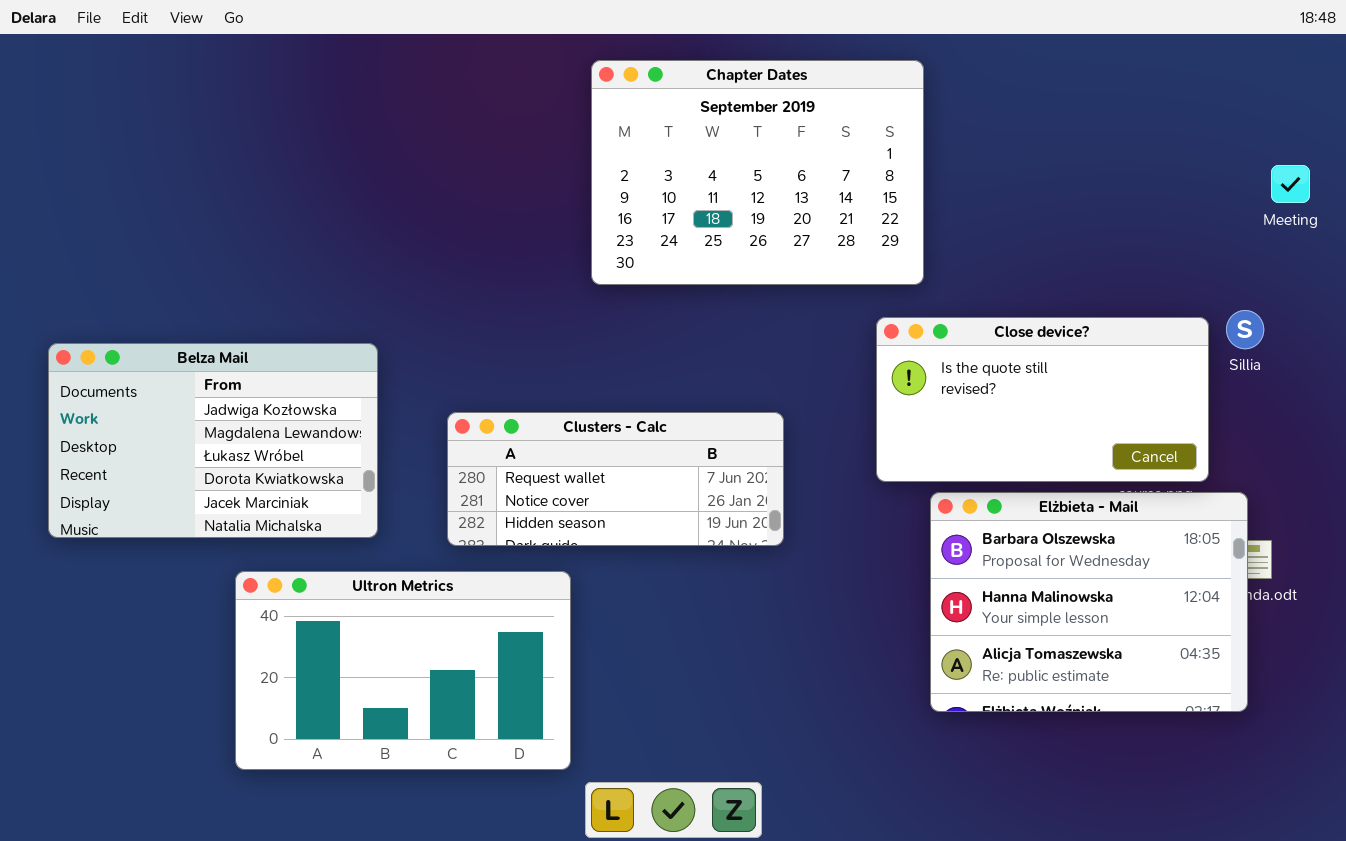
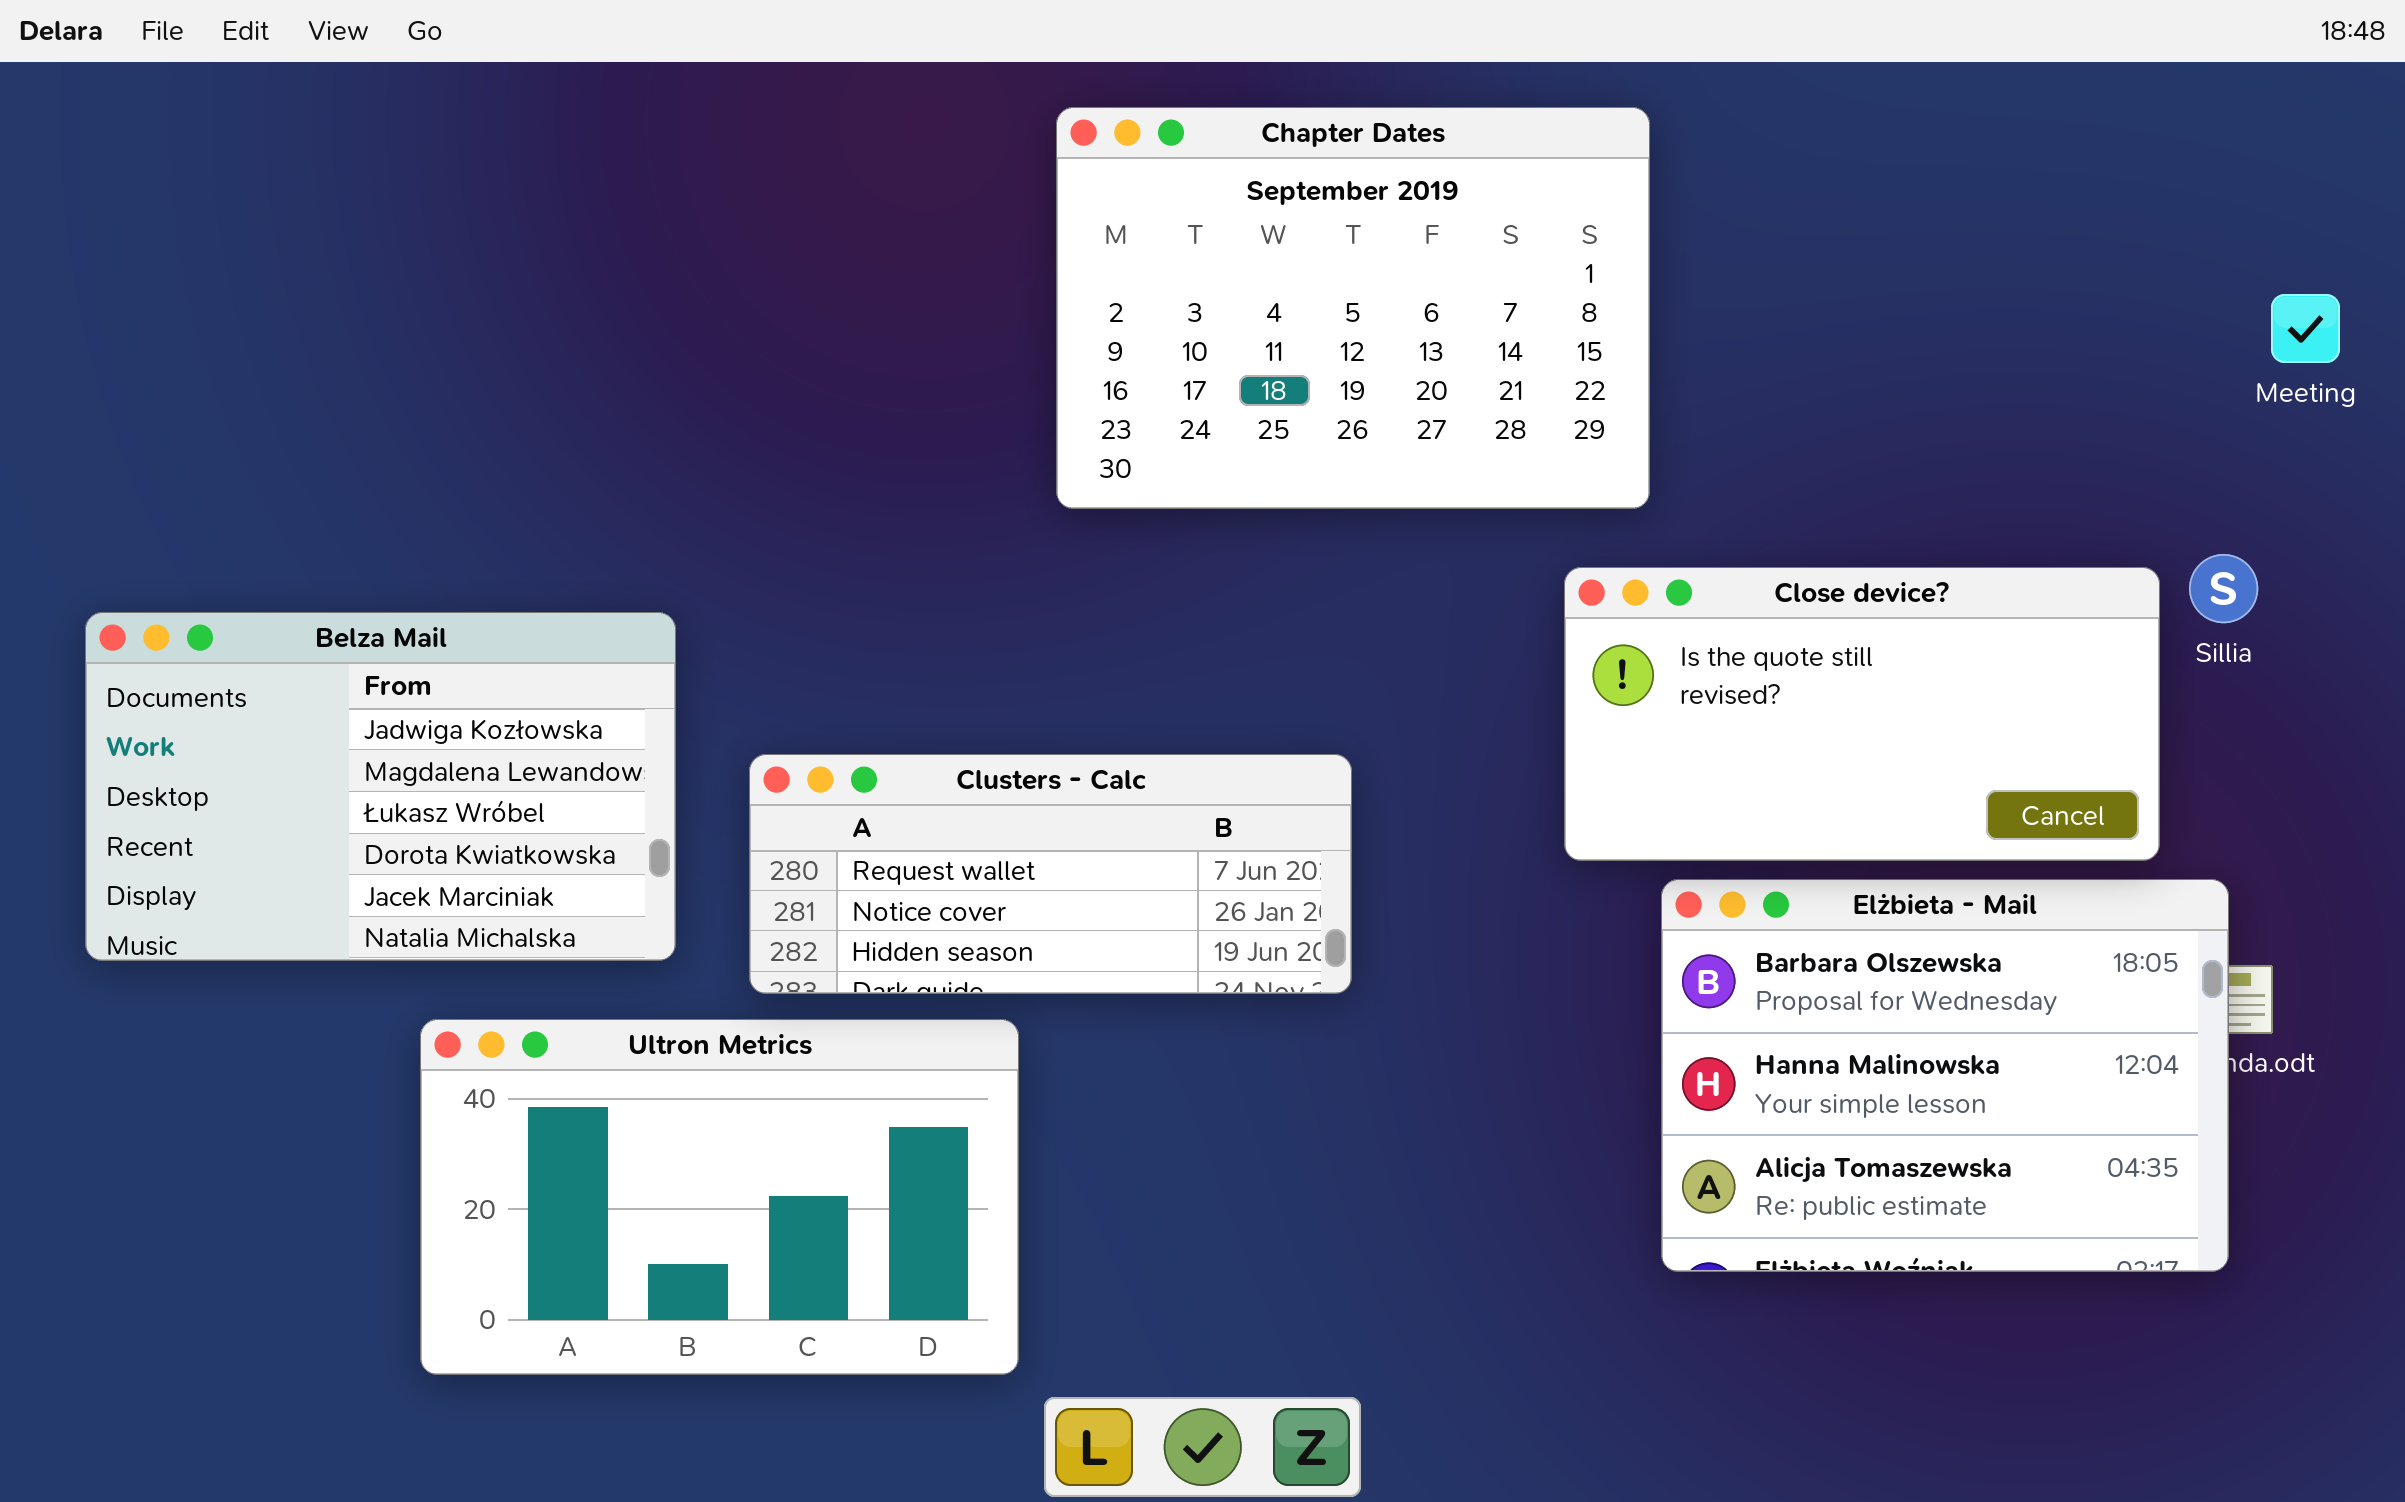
Clusters - Calc: [447,412,784,546] -> [749,754,1352,994], moved

